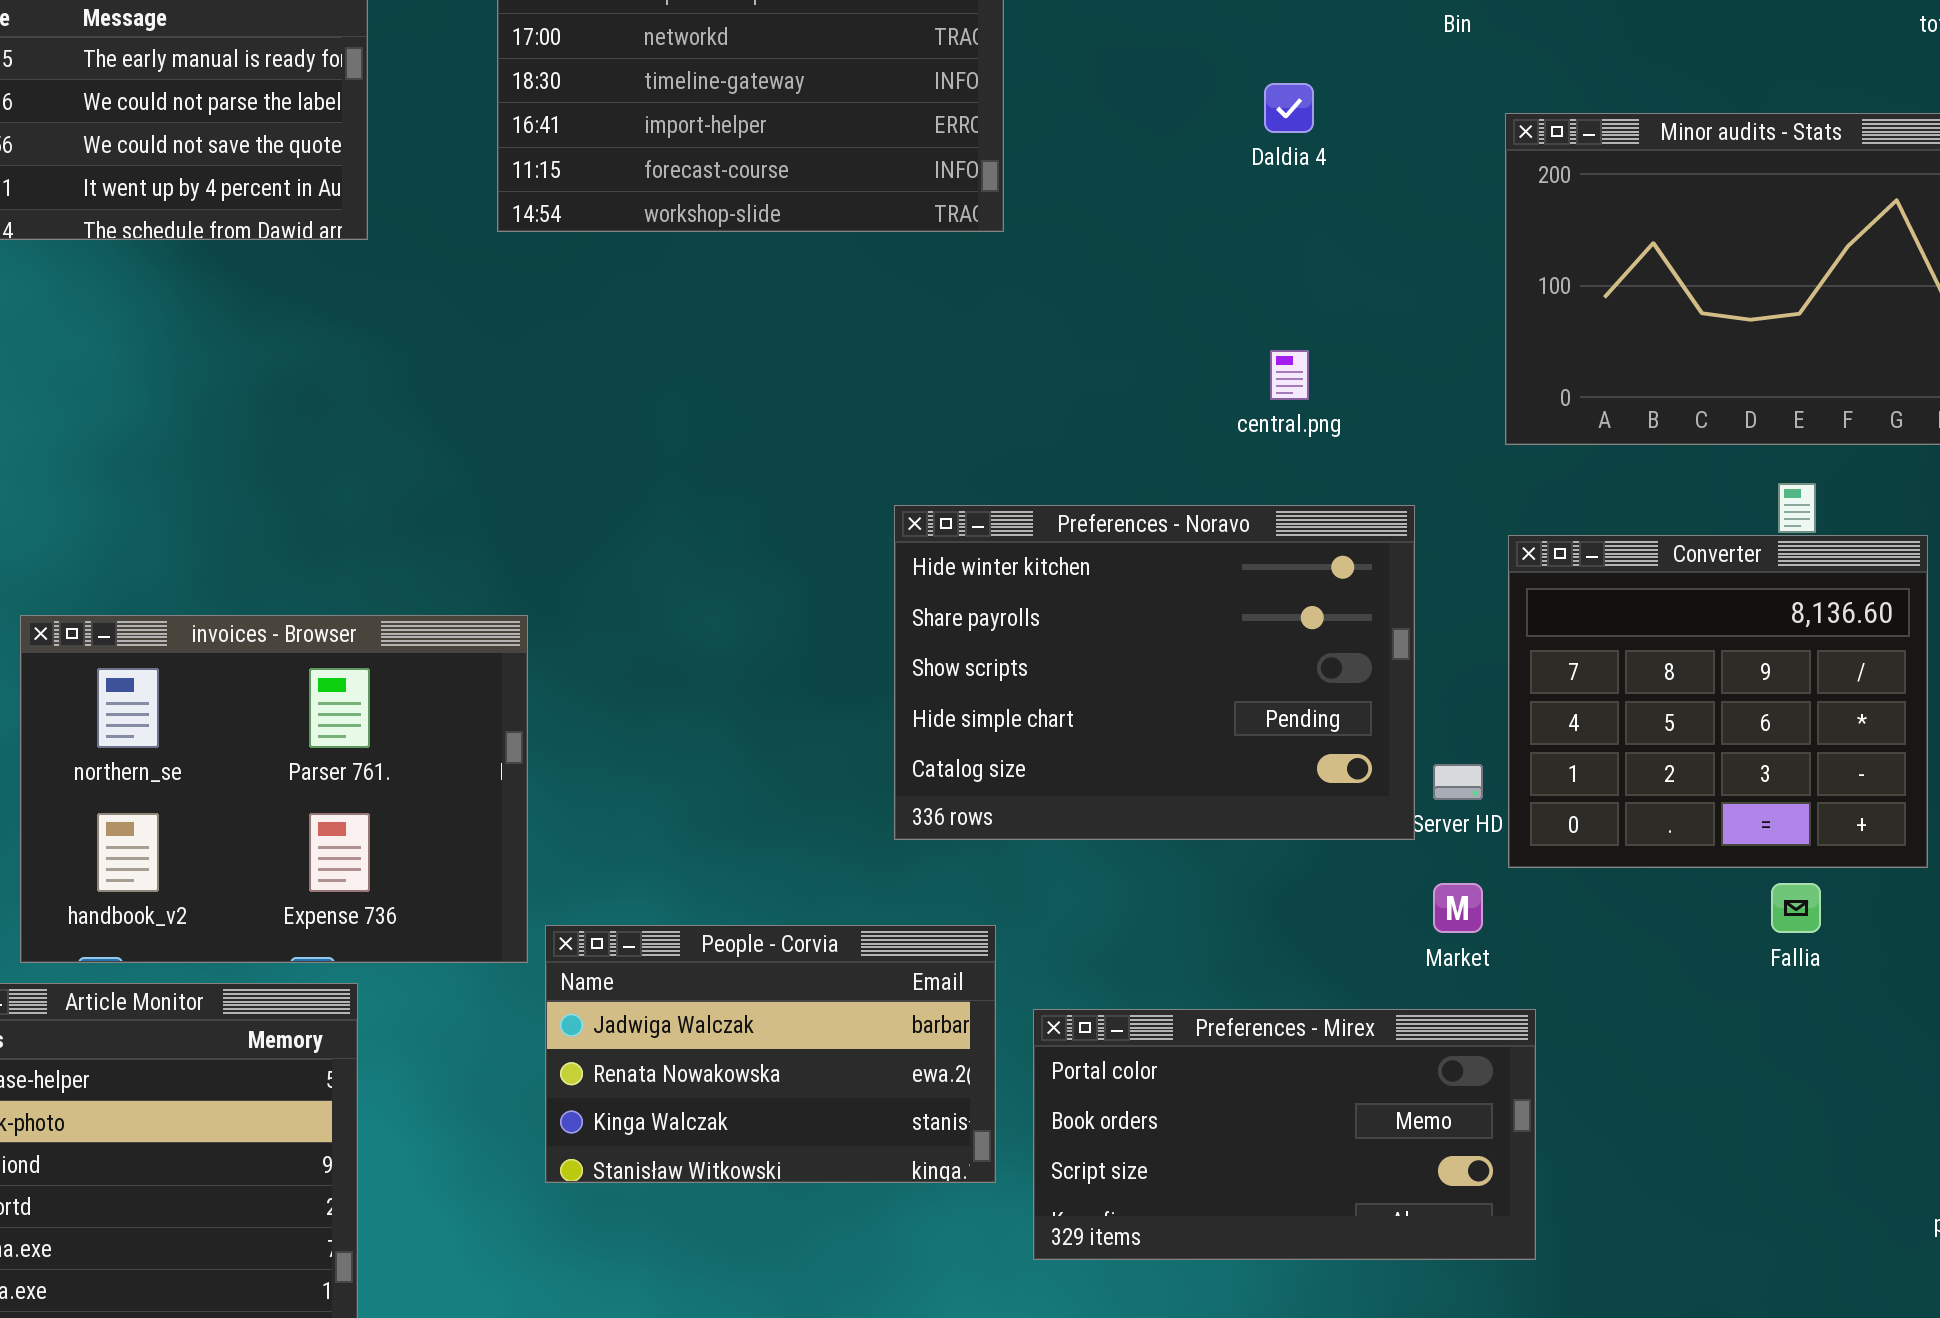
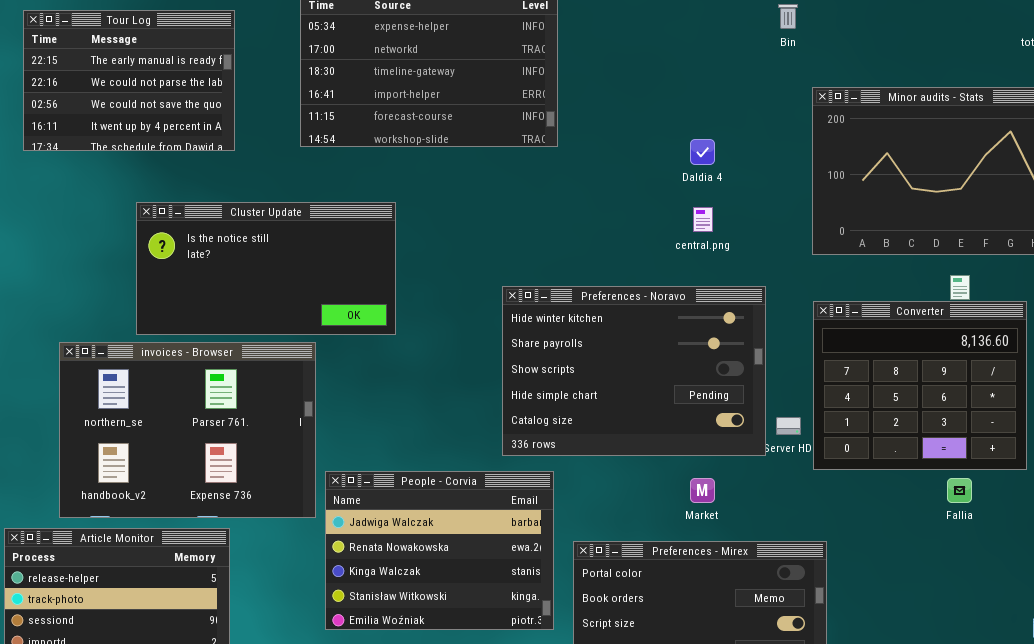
Daldia 4: [1264,83,1314,133] -> [690,139,715,165], moved
Cluster Update: none -> [136,202,396,335], opened
Market: [1433,883,1483,933] -> [690,478,715,503], moved
People - Corvia: [545,925,996,1183] -> [325,471,554,630], resized

